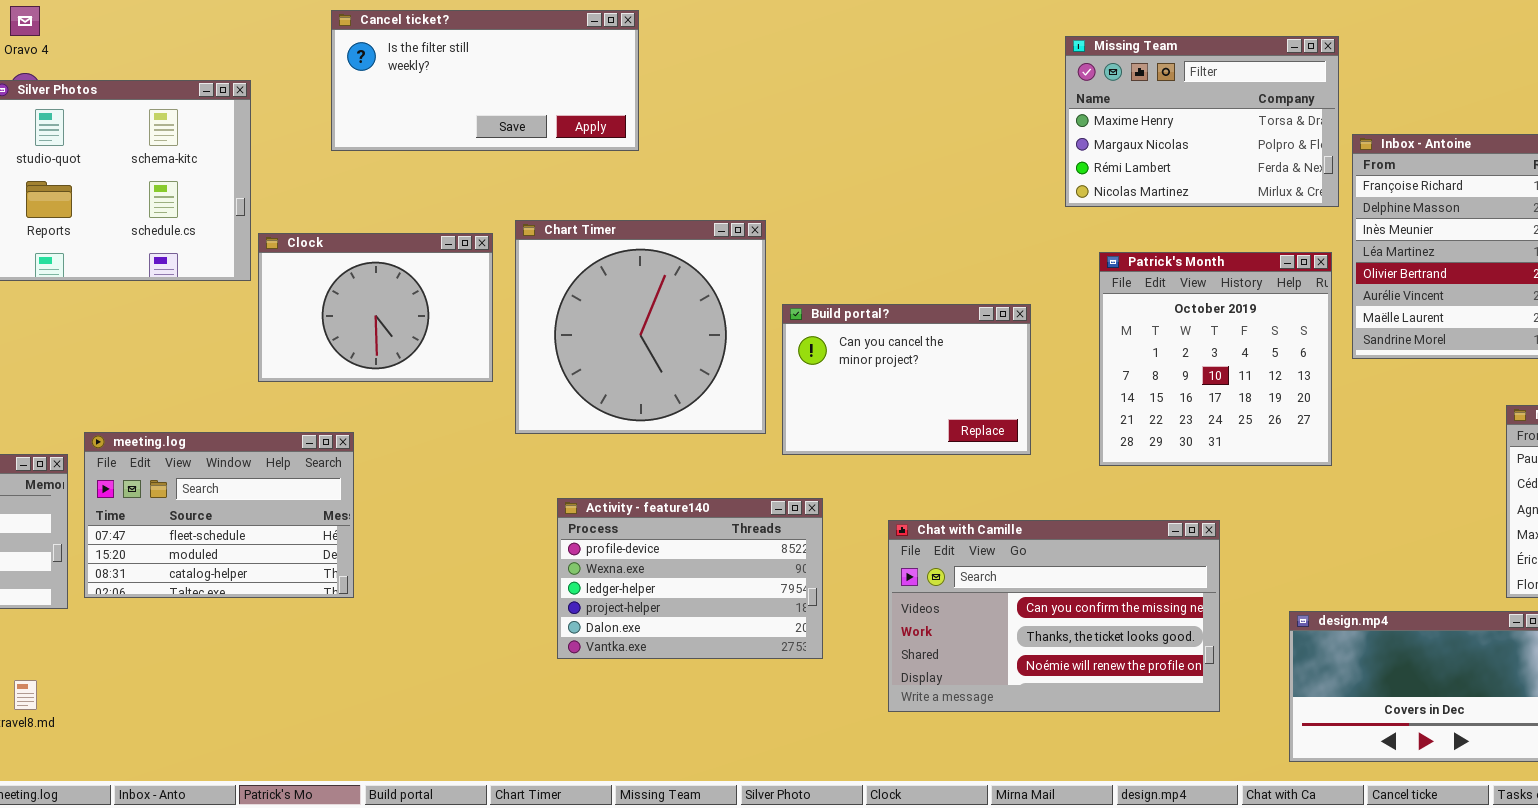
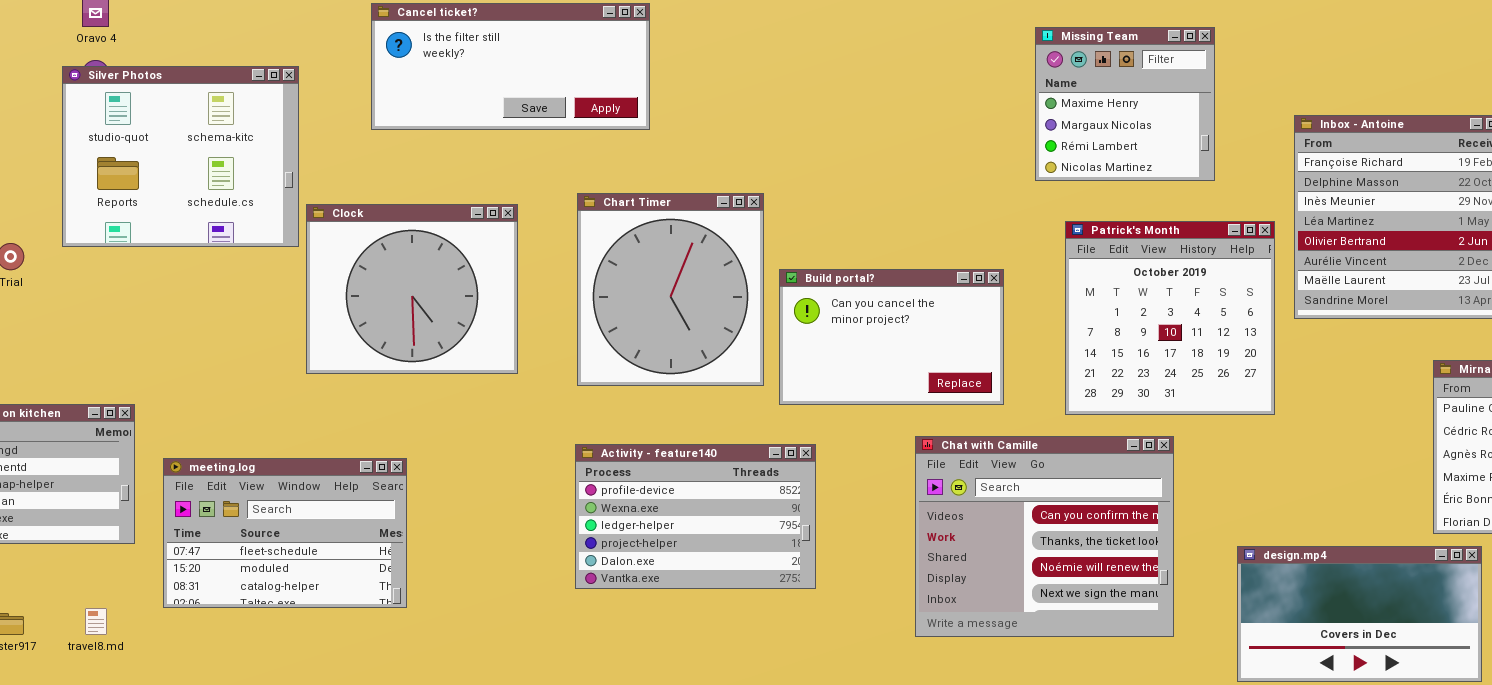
Missing Team: [1065,36,1339,207] -> [1035,27,1215,181], resized
Chart Timer: [515,220,766,434] -> [577,193,764,386], resized
Clock: [258,233,493,382] -> [306,204,518,374], resized
meeting.log: [84,432,354,598] -> [163,458,407,608], moved
Chat with Camille: [888,520,1220,712] -> [915,436,1174,637], resized

